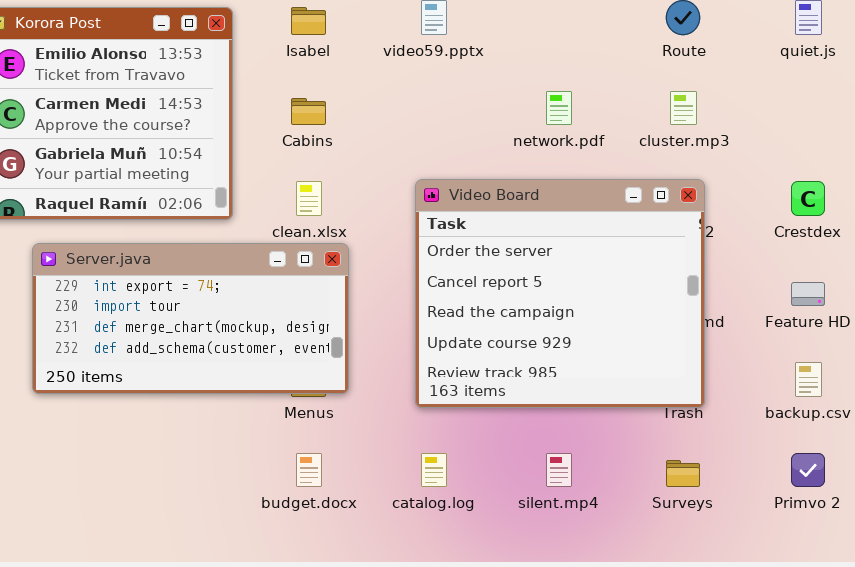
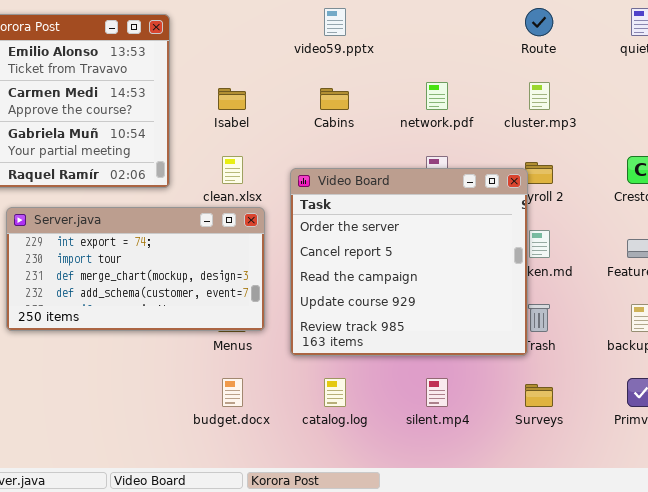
Isabel: [291,7,326,35] -> [218,88,246,110], moved
Cabins: [291,98,326,125] -> [320,88,349,110], moved
Video Board: [415,179,705,408] -> [290,168,528,356], moved

